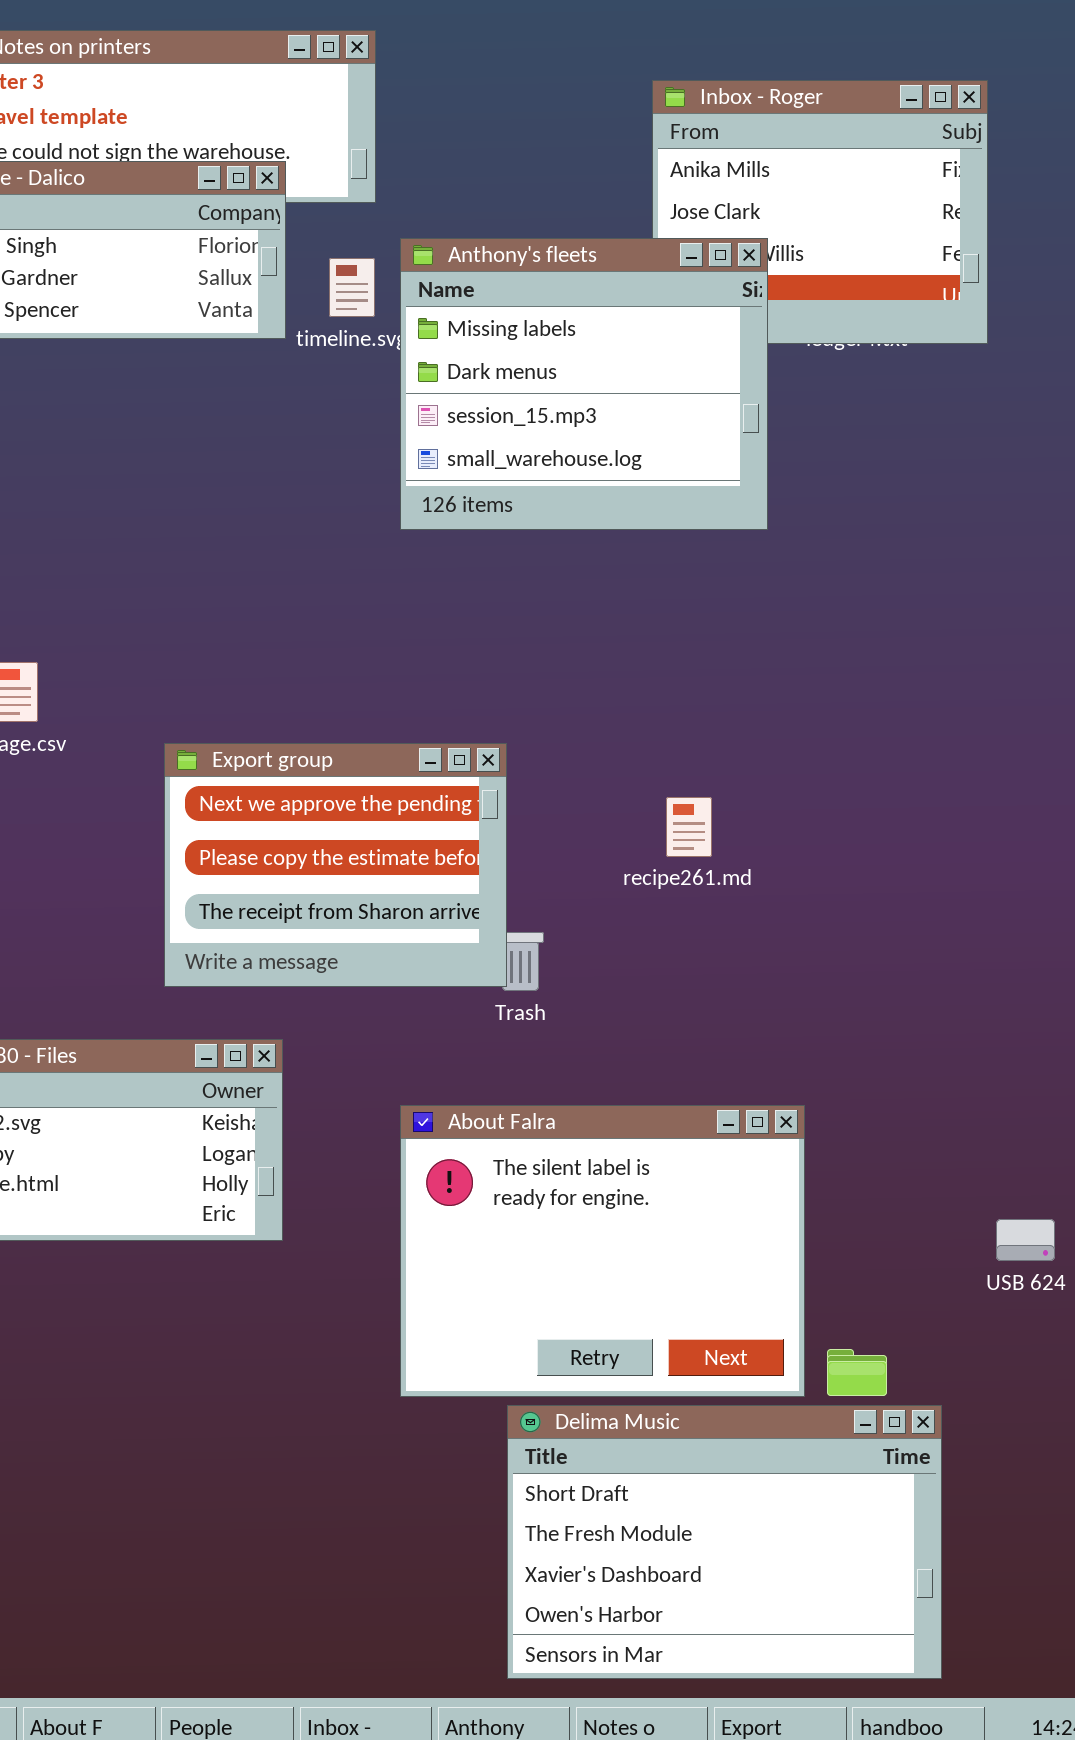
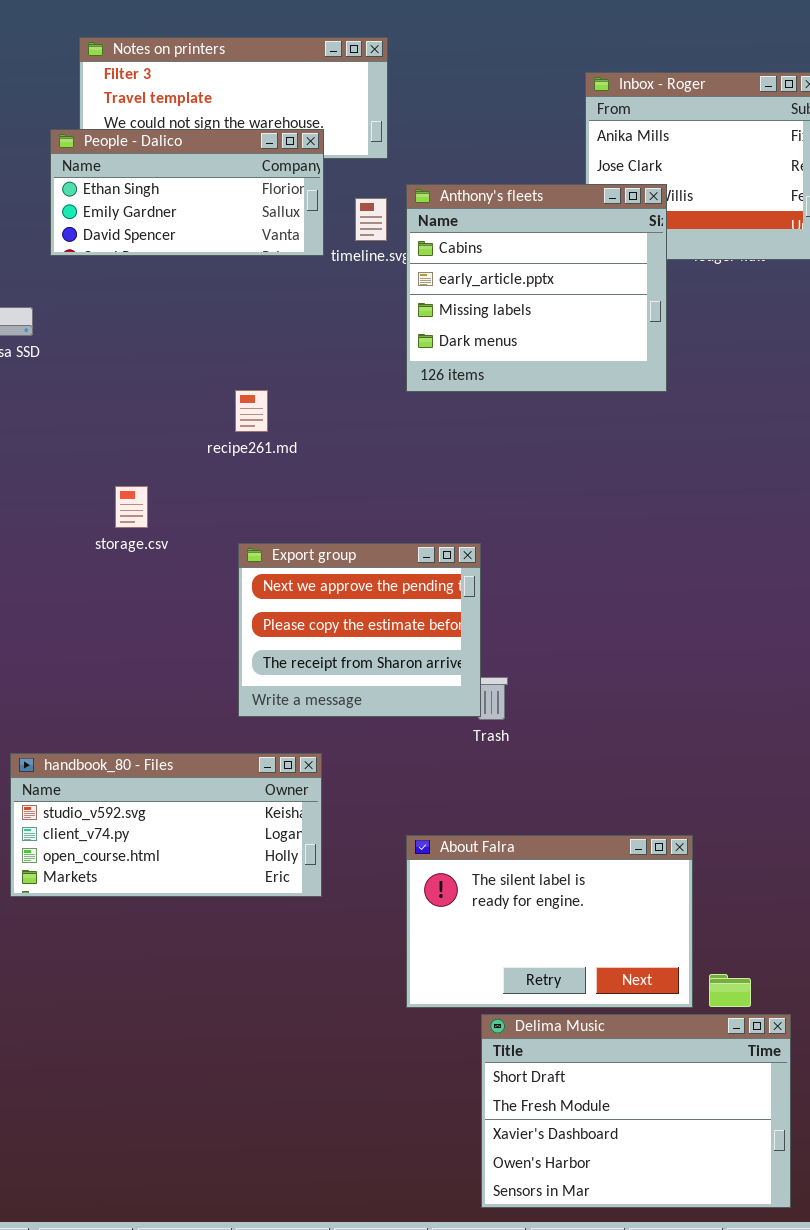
Anthony's fleets: [400,238,768,530] -> [406,184,667,392], scrolled up 2 rows
recipe261.md: [666,797,712,857] -> [235,390,268,432], moved
About Falra: [400,1105,805,1397] -> [406,835,693,1008], resized

